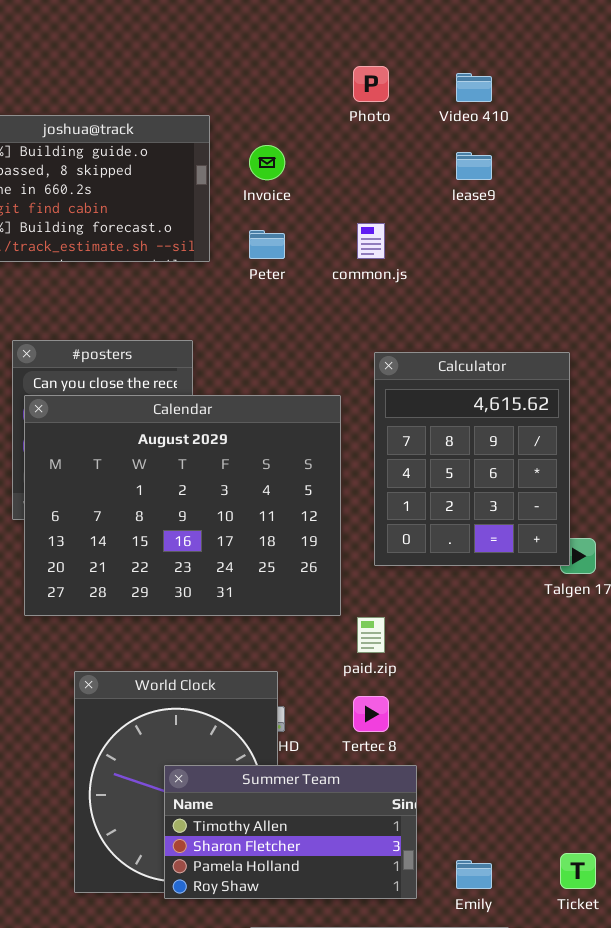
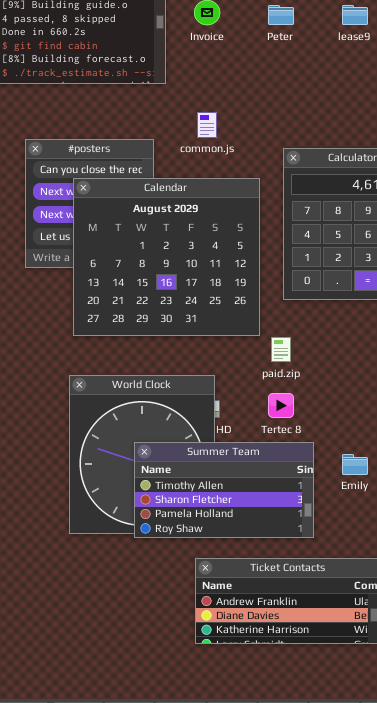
common.js: [357,223,385,259] -> [197,112,217,138], moved
Peter: [249,230,285,259] -> [268,5,294,25], moved
Calendar: [24,395,341,616] -> [73,178,260,336], resized
Emily: [456,860,492,889] -> [342,454,368,475], moved

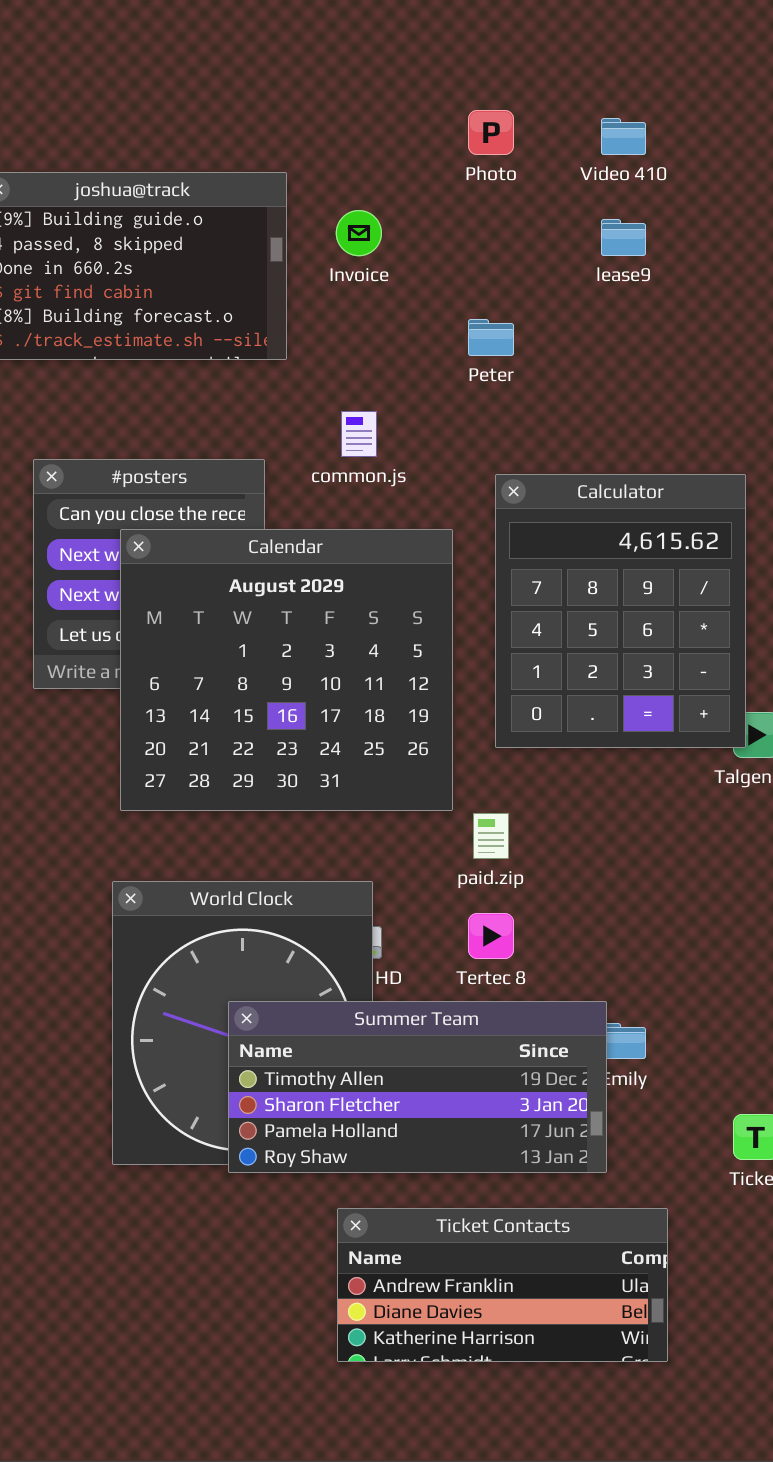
Peter: [268,5,294,25] -> [468,319,514,356], moved
Summer Team: [134,442,314,538] -> [228,1001,607,1173], resized

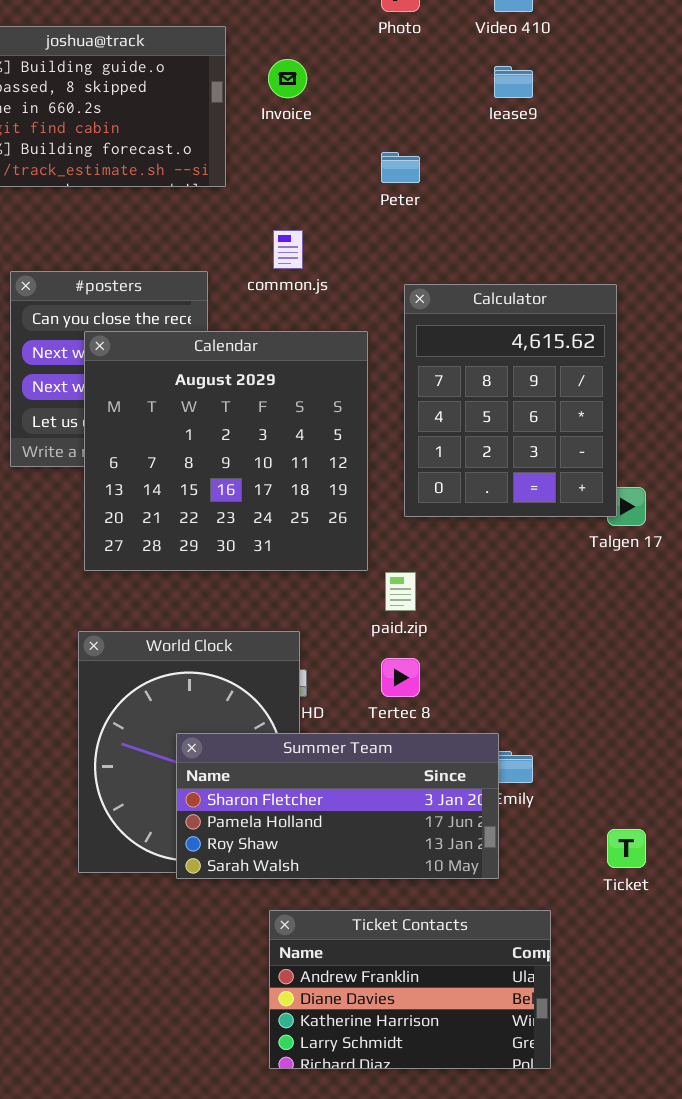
Summer Team: [228,1001,607,1173] -> [176,733,499,879], scrolled down 1 row
Ticket Contacts: [337,1208,668,1362] -> [269,910,551,1069], resized

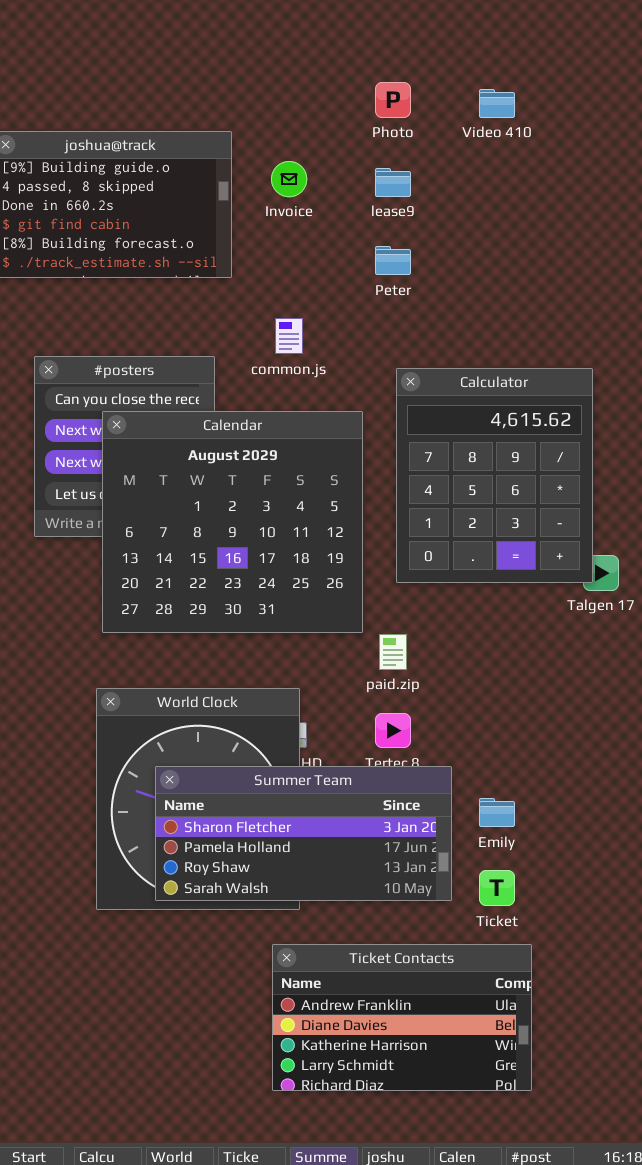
lease9: [494,66,533,98] -> [375,168,411,197], moved
Summer Team: [176,733,499,879] -> [155,766,452,901], moved
Ticket: [607,829,646,868] -> [479,870,515,906], moved

